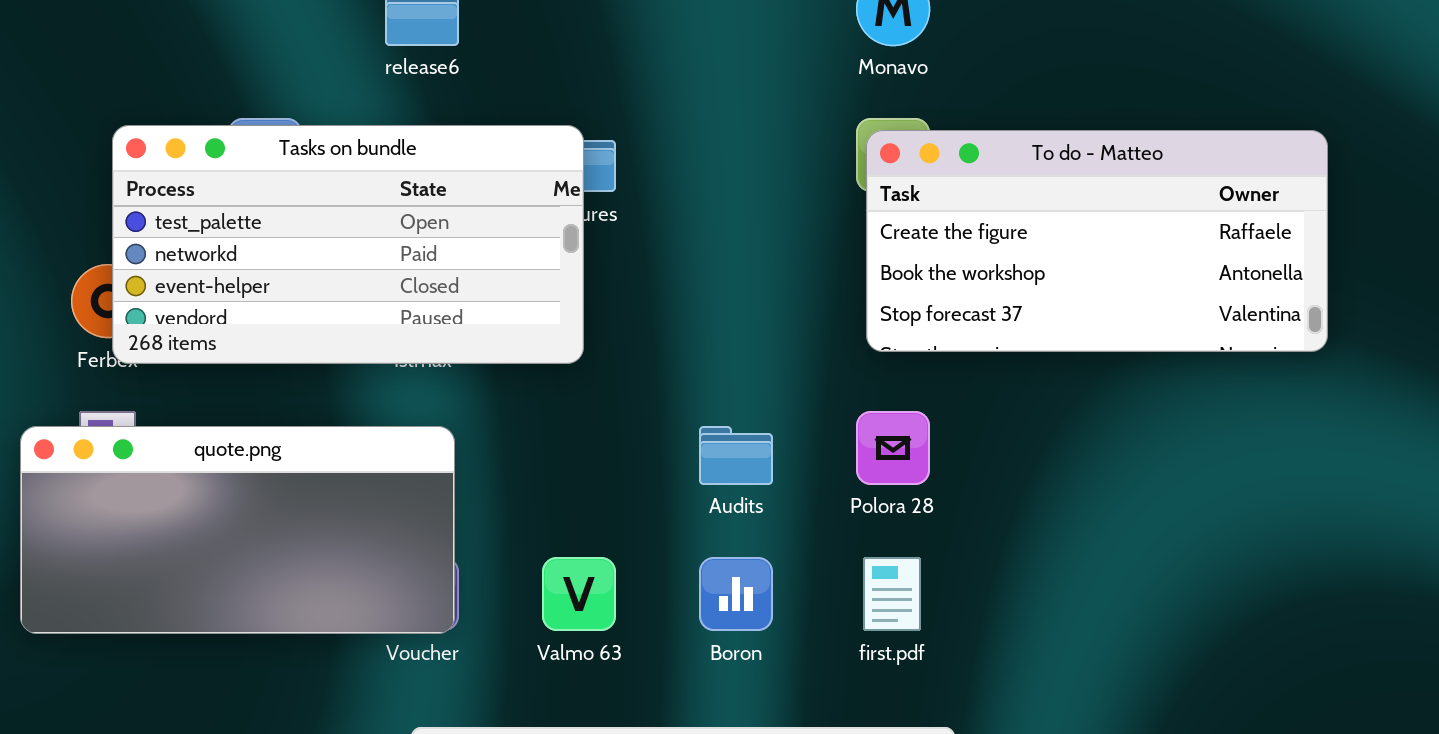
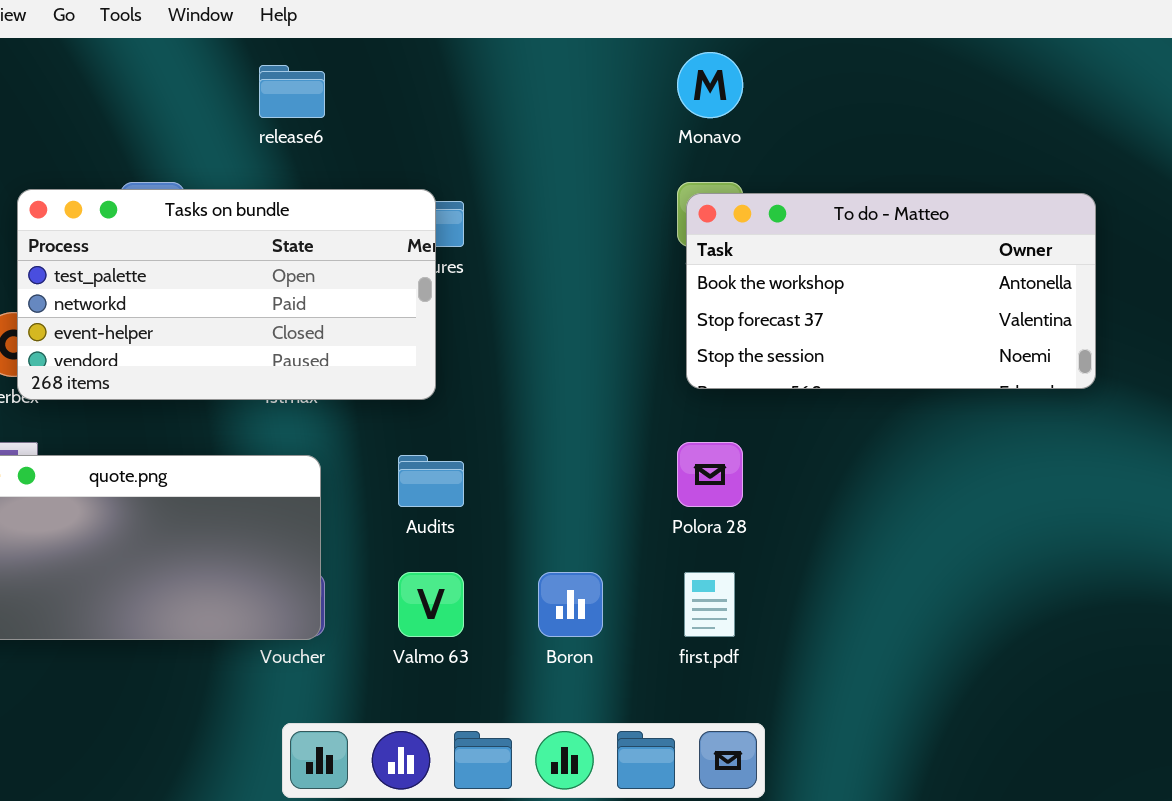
To do - Matteo: [866,130,1328,352] -> [686,193,1096,389], scrolled down 1 row
Audits: [699,426,773,485] -> [398,455,464,507], moved

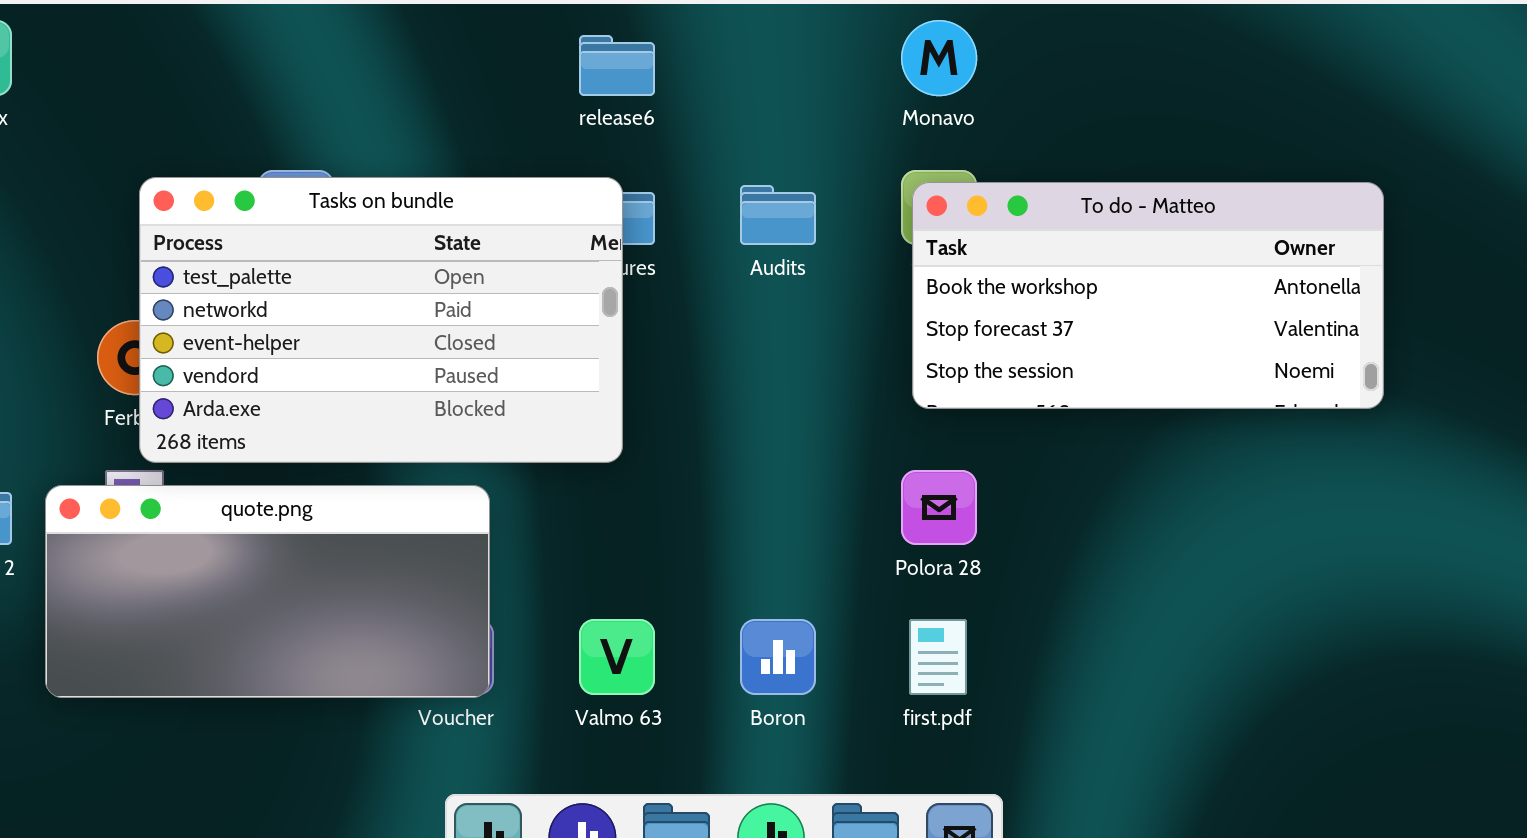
release6: [259,65,325,118] -> [579,35,655,96], moved
Tasks on bundle: [17,189,436,400] -> [139,177,623,463], resized
Audits: [398,455,464,507] -> [740,185,816,245], moved

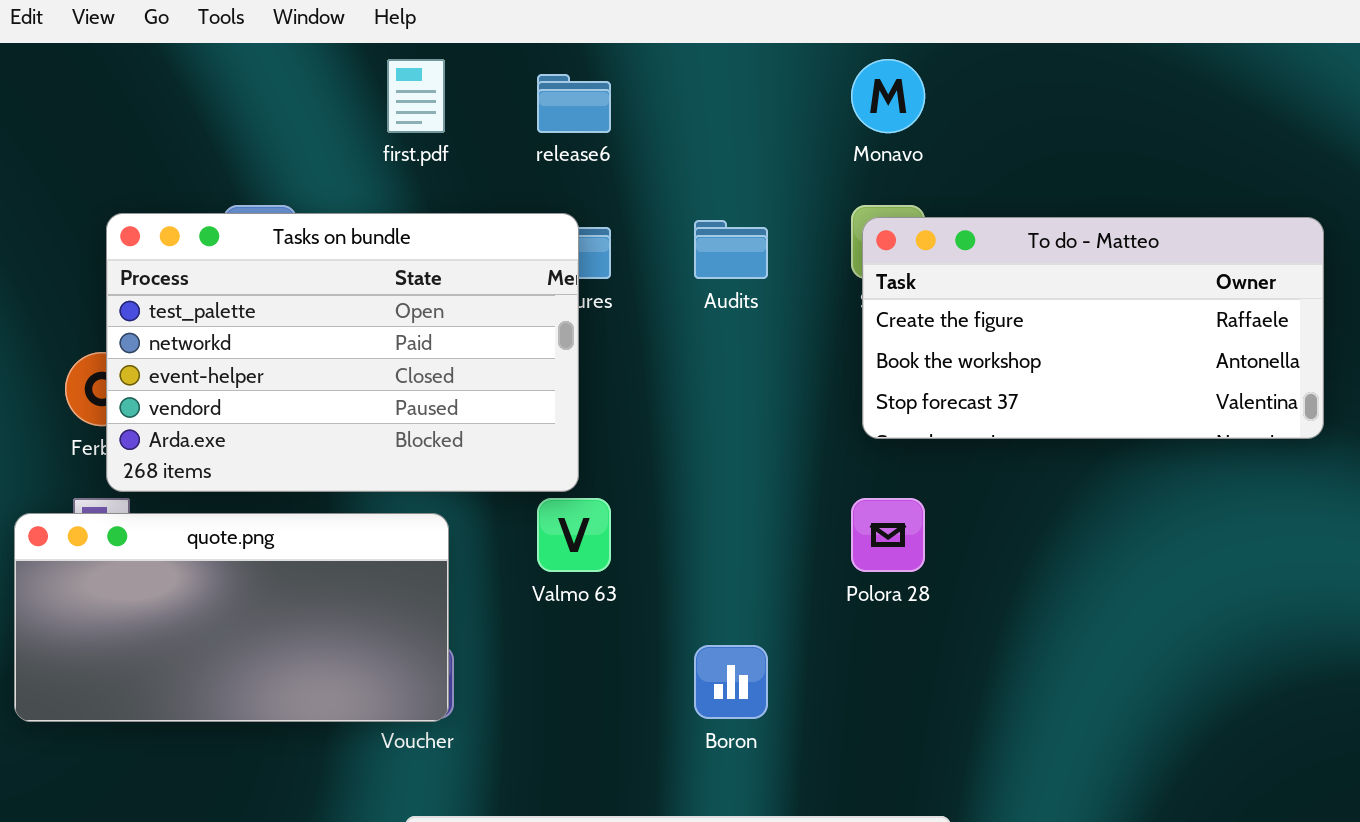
To do - Matteo: [912,182,1384,409] -> [862,217,1324,439], scrolled up 1 row
Valmo 63: [579,619,655,695] -> [537,498,611,572], moved
first.pdf: [909,619,967,695] -> [387,59,445,133], moved

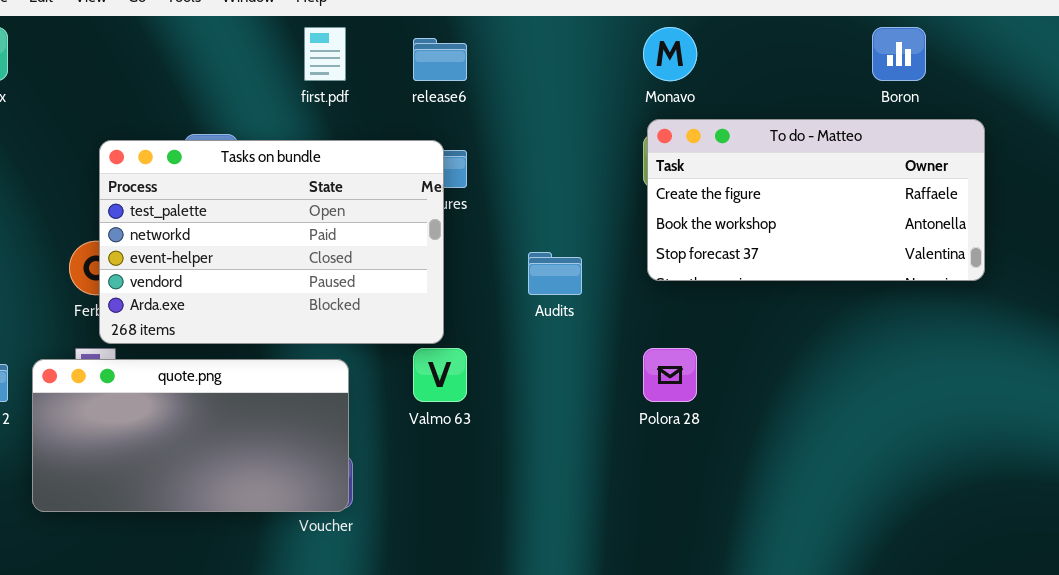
To do - Matteo: [862,217,1324,439] -> [647,119,985,281], moved
Audits: [694,220,768,279] -> [528,252,582,295], moved
Boron: [694,645,768,719] -> [872,27,926,81], moved

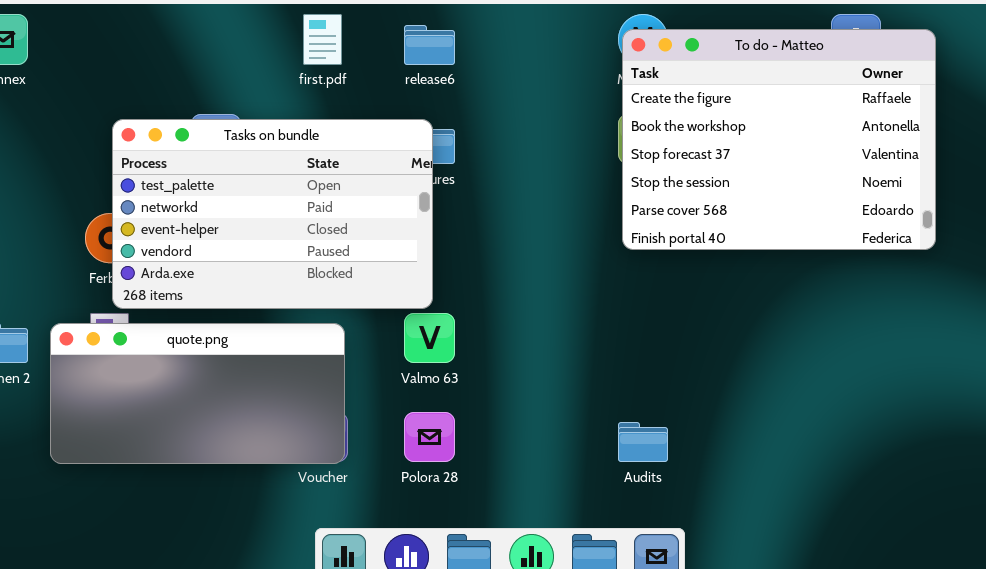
To do - Matteo: [647,119,985,281] -> [622,29,936,250], resized
Audits: [528,252,582,295] -> [618,422,668,462], moved
Polora 28: [643,348,697,402] -> [404,412,455,462], moved

